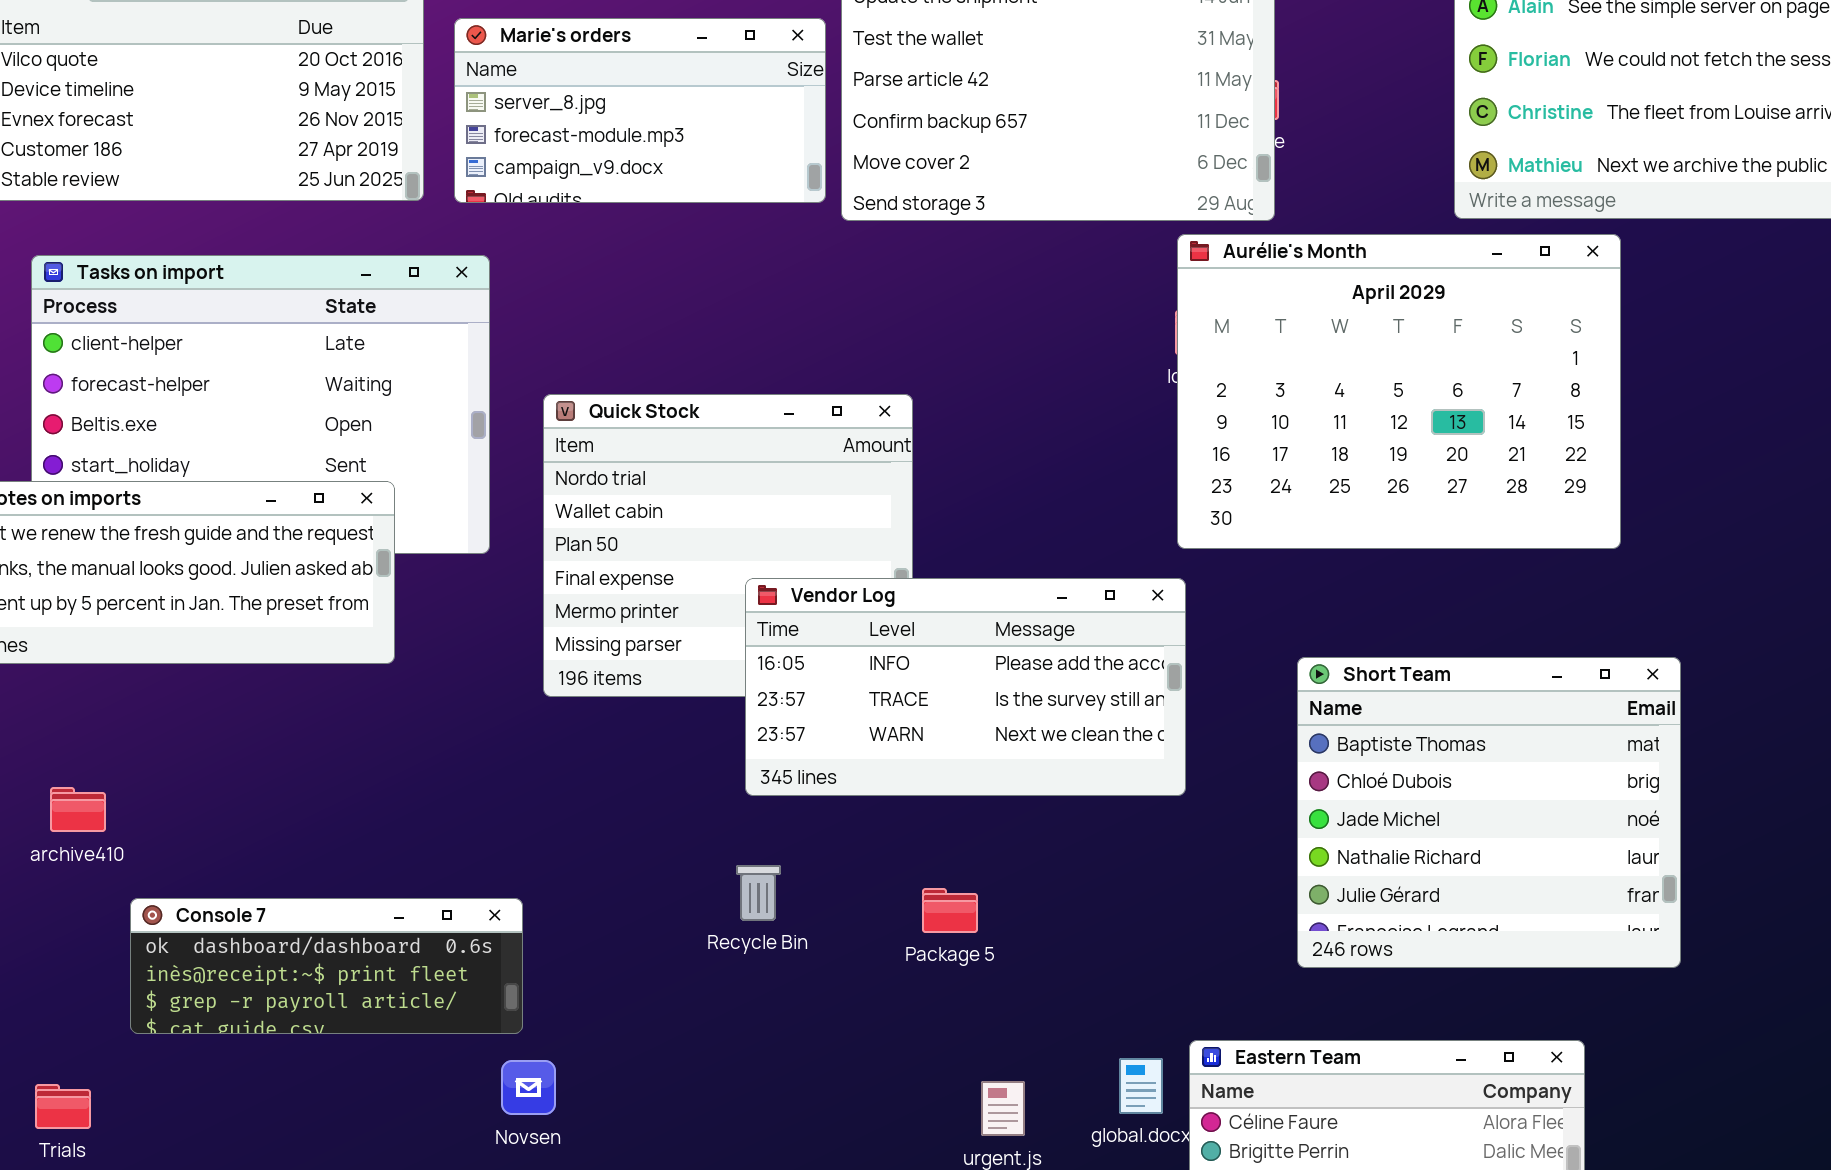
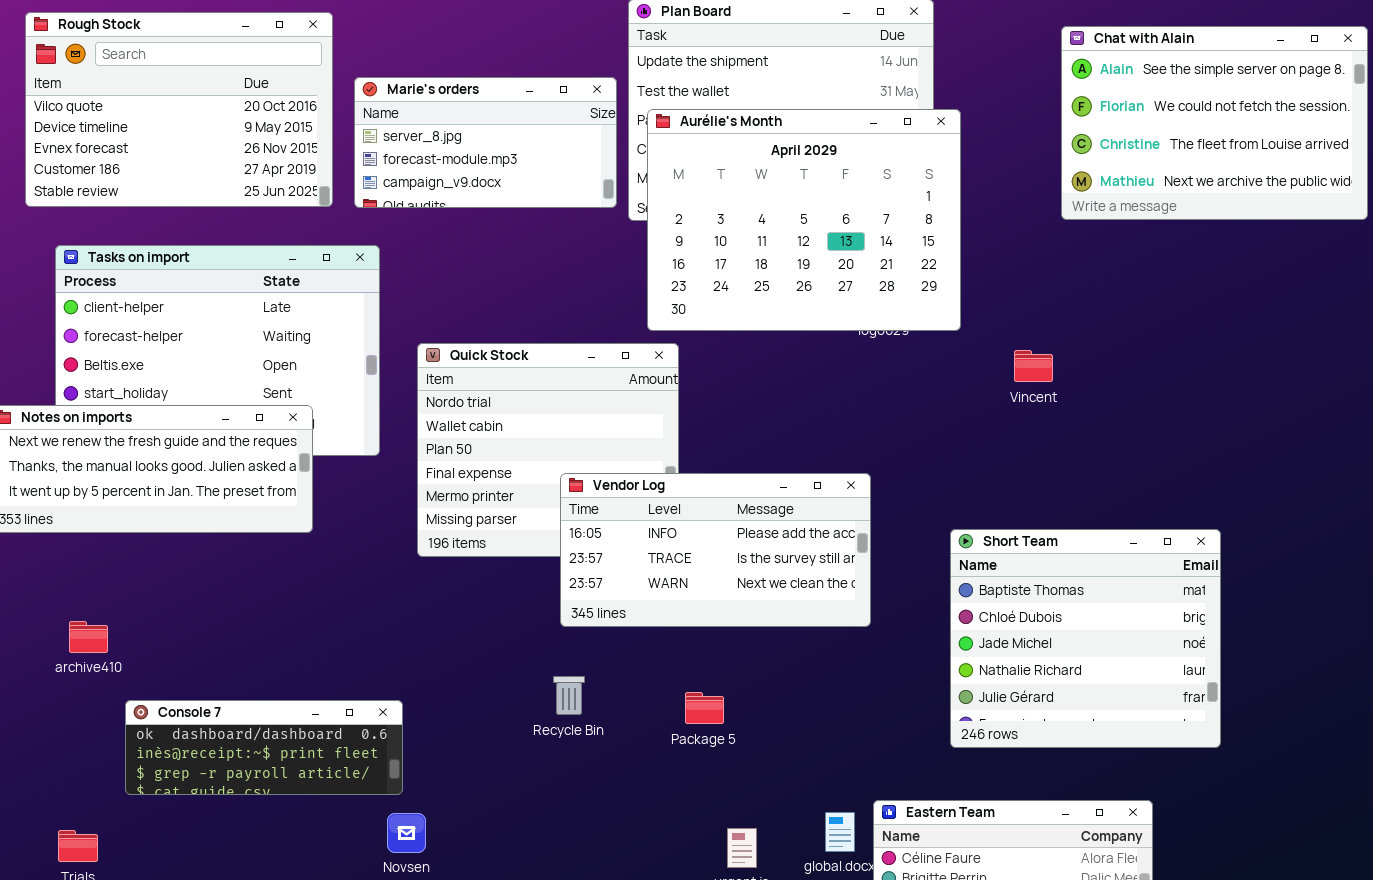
Aurélie's Month: [1177,234,1621,549] -> [647,109,961,331], moved

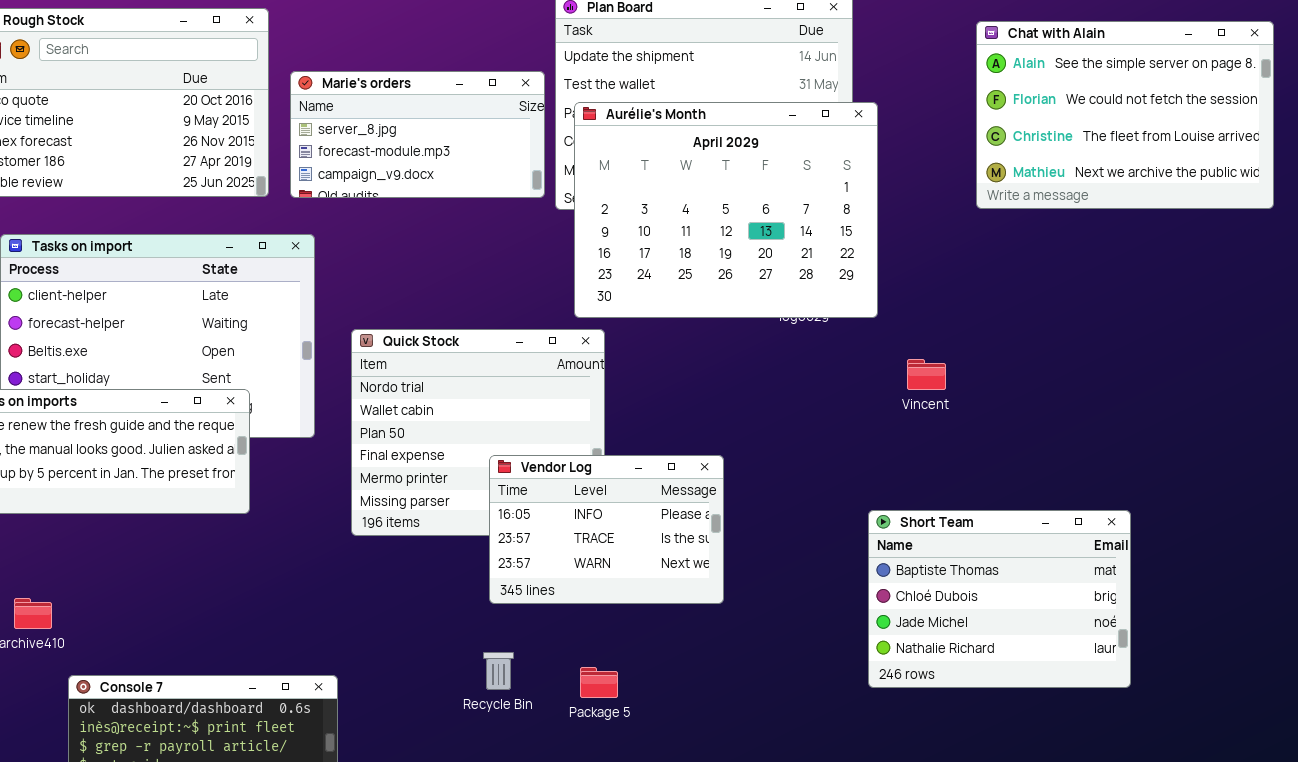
Vincent: [1014,350,1053,382] -> [907,359,946,390], moved
Vendor Log: [560,473,871,627] -> [489,455,724,604], resized
Short Team: [950,529,1221,748] -> [868,510,1131,688], resized
Package 5: [685,692,724,724] -> [580,667,618,698], moved

